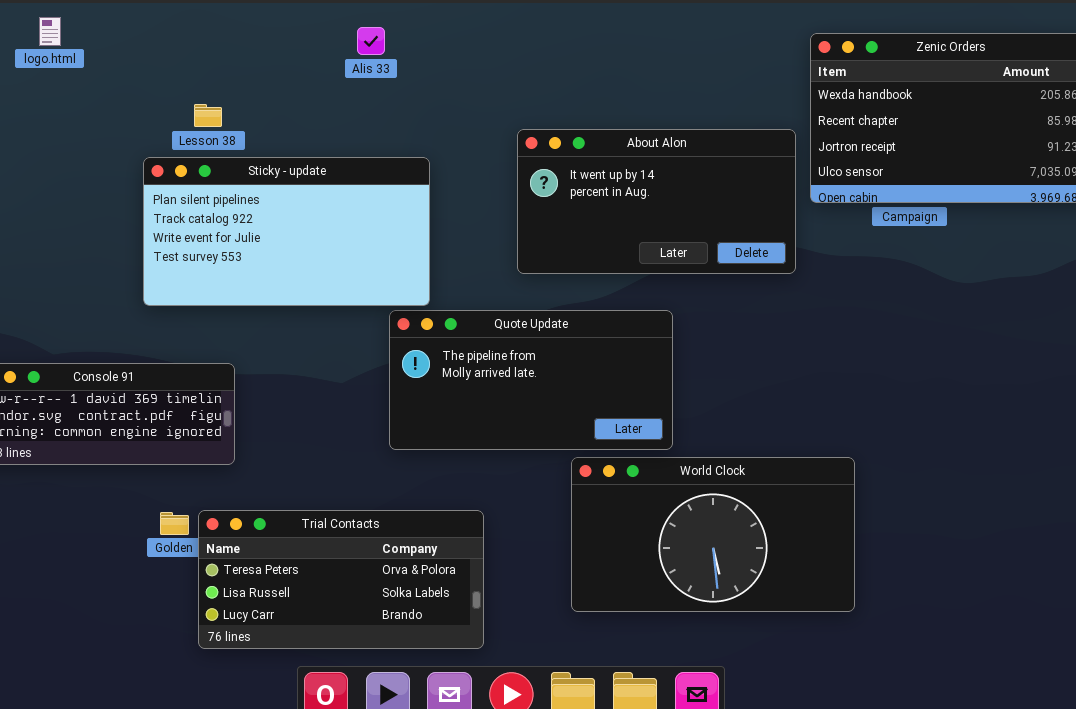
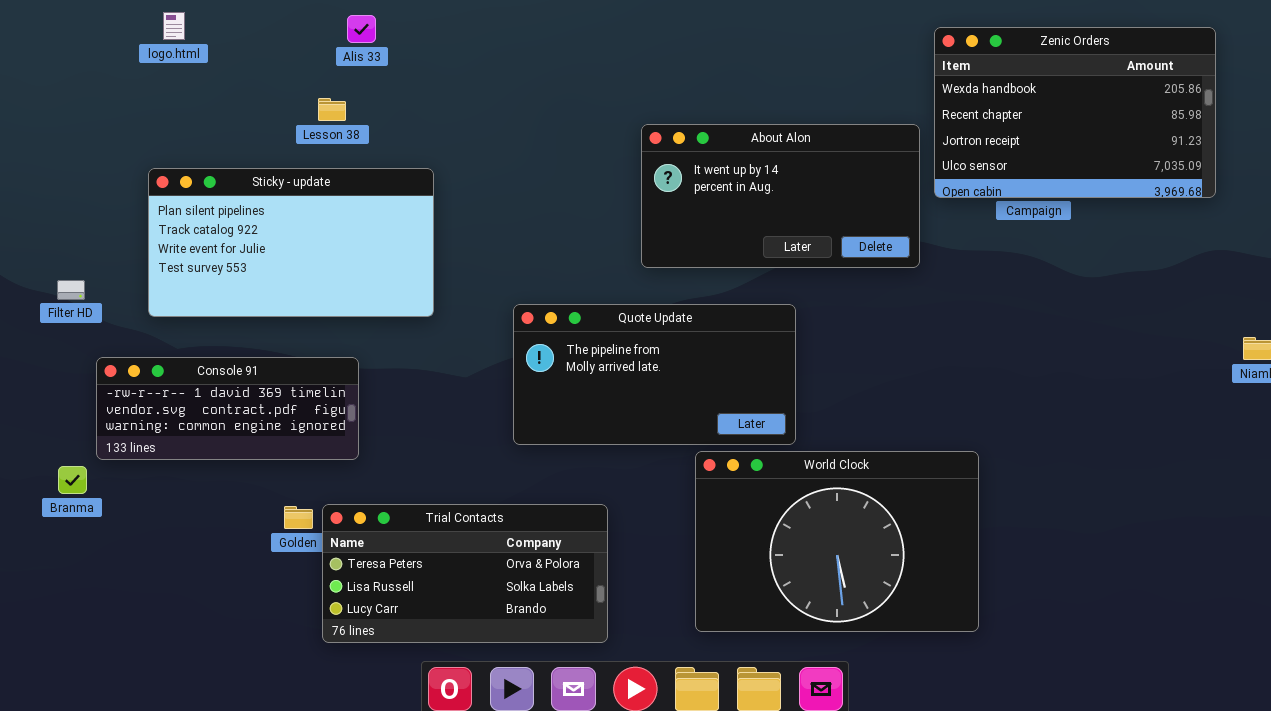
Alis 33: [357,27,385,55] -> [347,15,376,43], moved
Sticky - update: [143,157,430,306] -> [148,168,434,317], moved
World Clock: [571,457,855,612] -> [695,451,979,632], resized

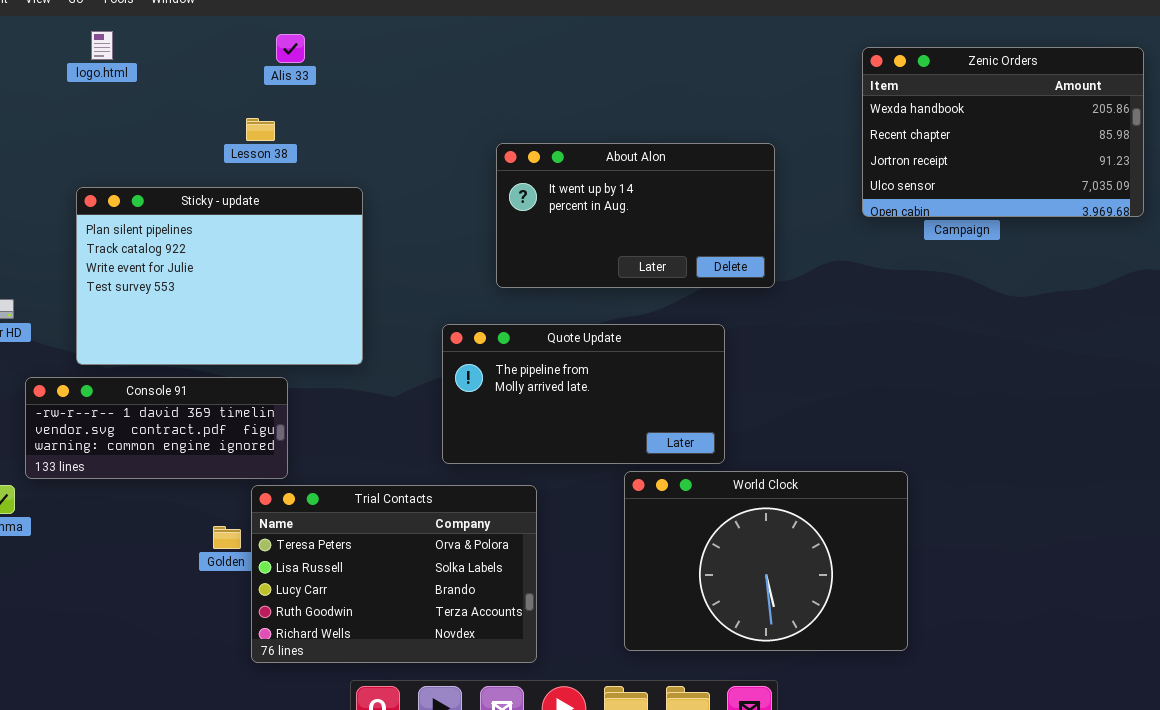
About Alon: [641,124,920,268] -> [496,143,775,288], moved
Sticky - update: [148,168,434,317] -> [76,187,363,365], resized
Trial Contacts: [322,504,608,643] -> [251,485,537,663], resized

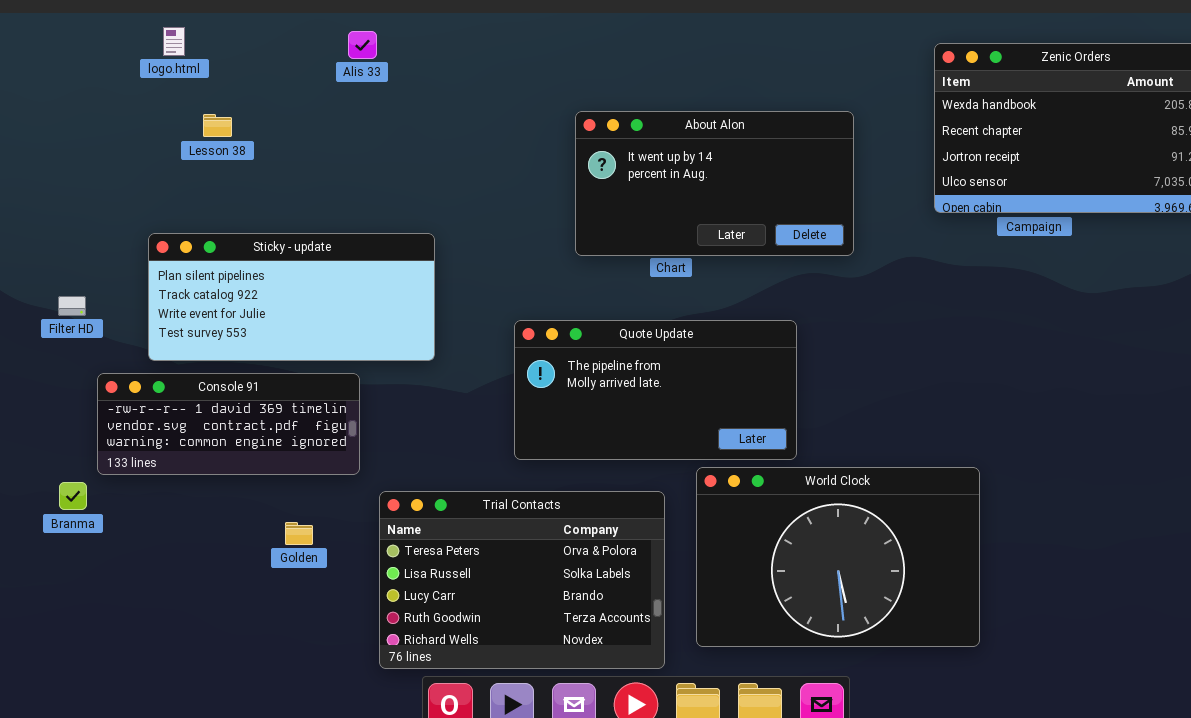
Lesson 38: [246,118,275,141] -> [203,114,232,137], moved
About Alon: [496,143,775,288] -> [575,111,854,256], moved
Sticky - update: [76,187,363,365] -> [148,233,435,361], resized
Trial Contacts: [251,485,537,663] -> [379,491,665,669], moved

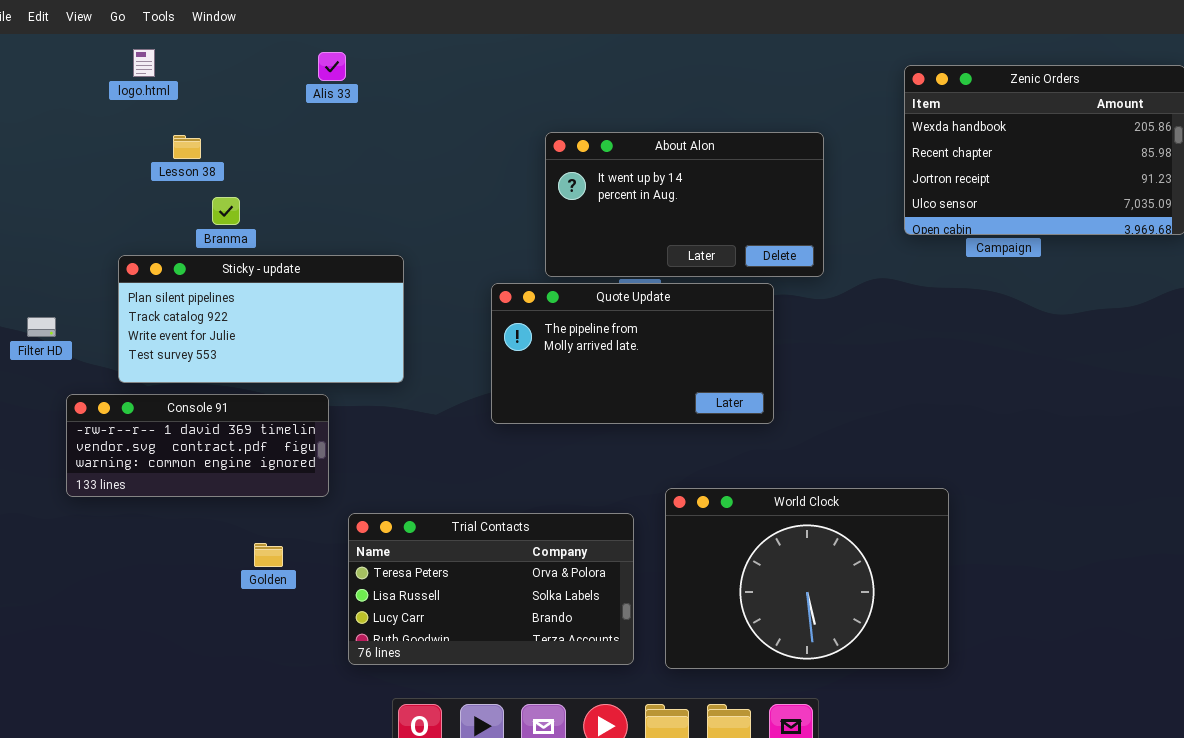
Quote Update: [514,320,797,460] -> [491,283,774,424], moved
Branma: [59,482,87,510] -> [212,197,240,225], moved
Trial Contacts: [379,491,665,669] -> [348,513,634,665], resized

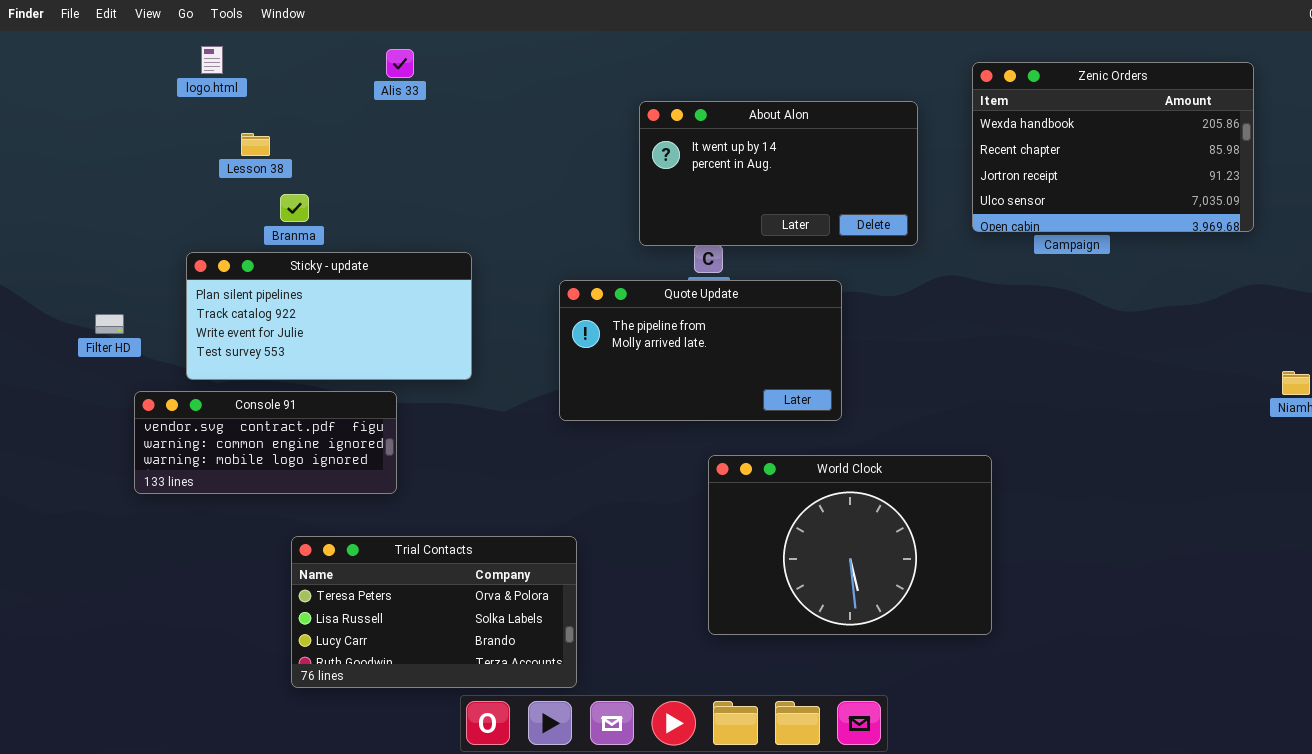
About Alon: [545,132,824,277] -> [639,101,918,246], moved
Console 91: [66,394,329,497] -> [134,391,397,494], scrolled down 1 row
World Clock: [665,488,949,669] -> [708,455,992,635], moved
Trial Contacts: [348,513,634,665] -> [291,536,577,688], moved

